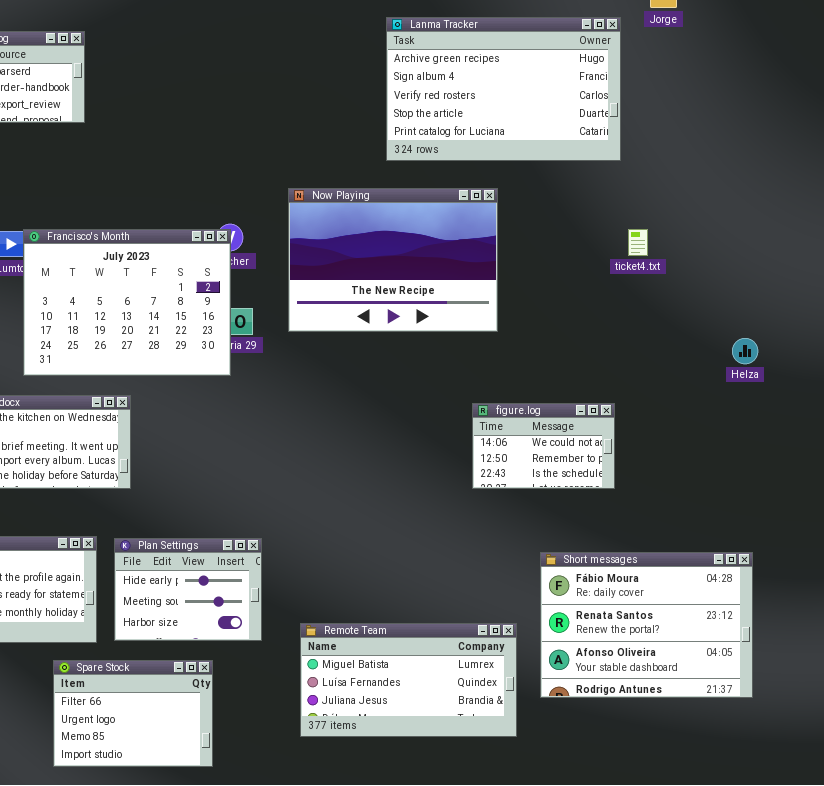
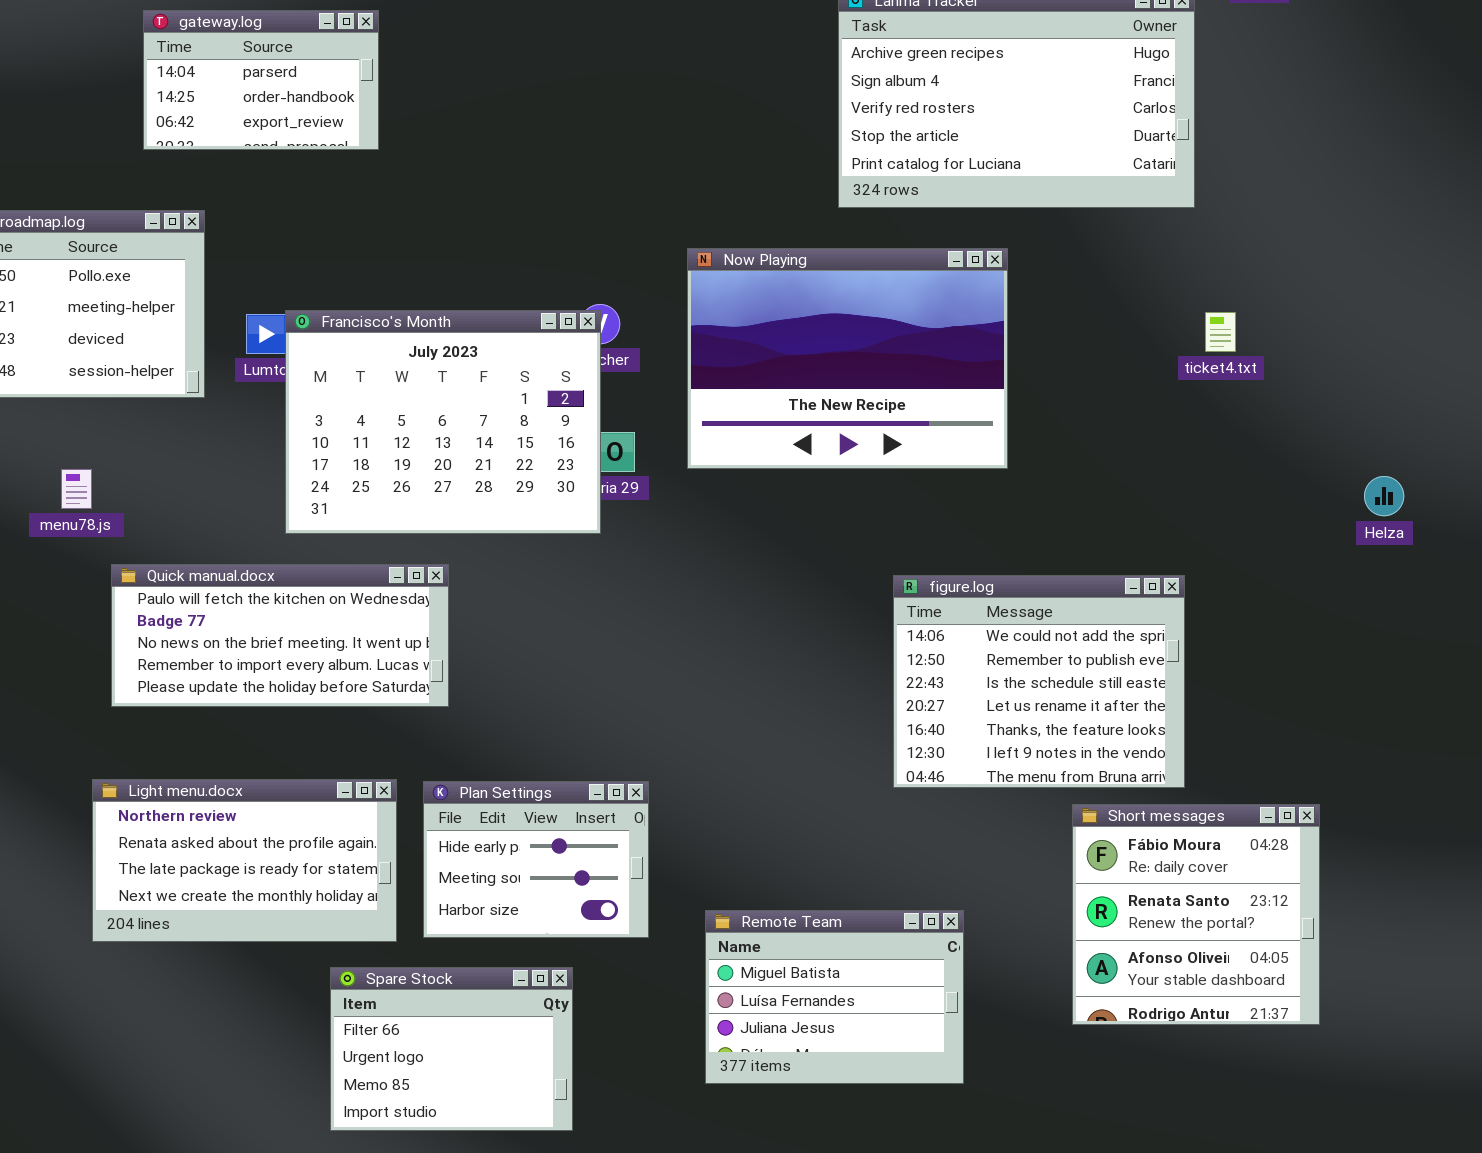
figure.log: [472,403,615,489] -> [893,575,1185,788], resized
Short messages: [540,552,753,698] -> [1072,804,1320,1025], resized
Remote Team: [300,623,517,737] -> [705,910,964,1084], resized

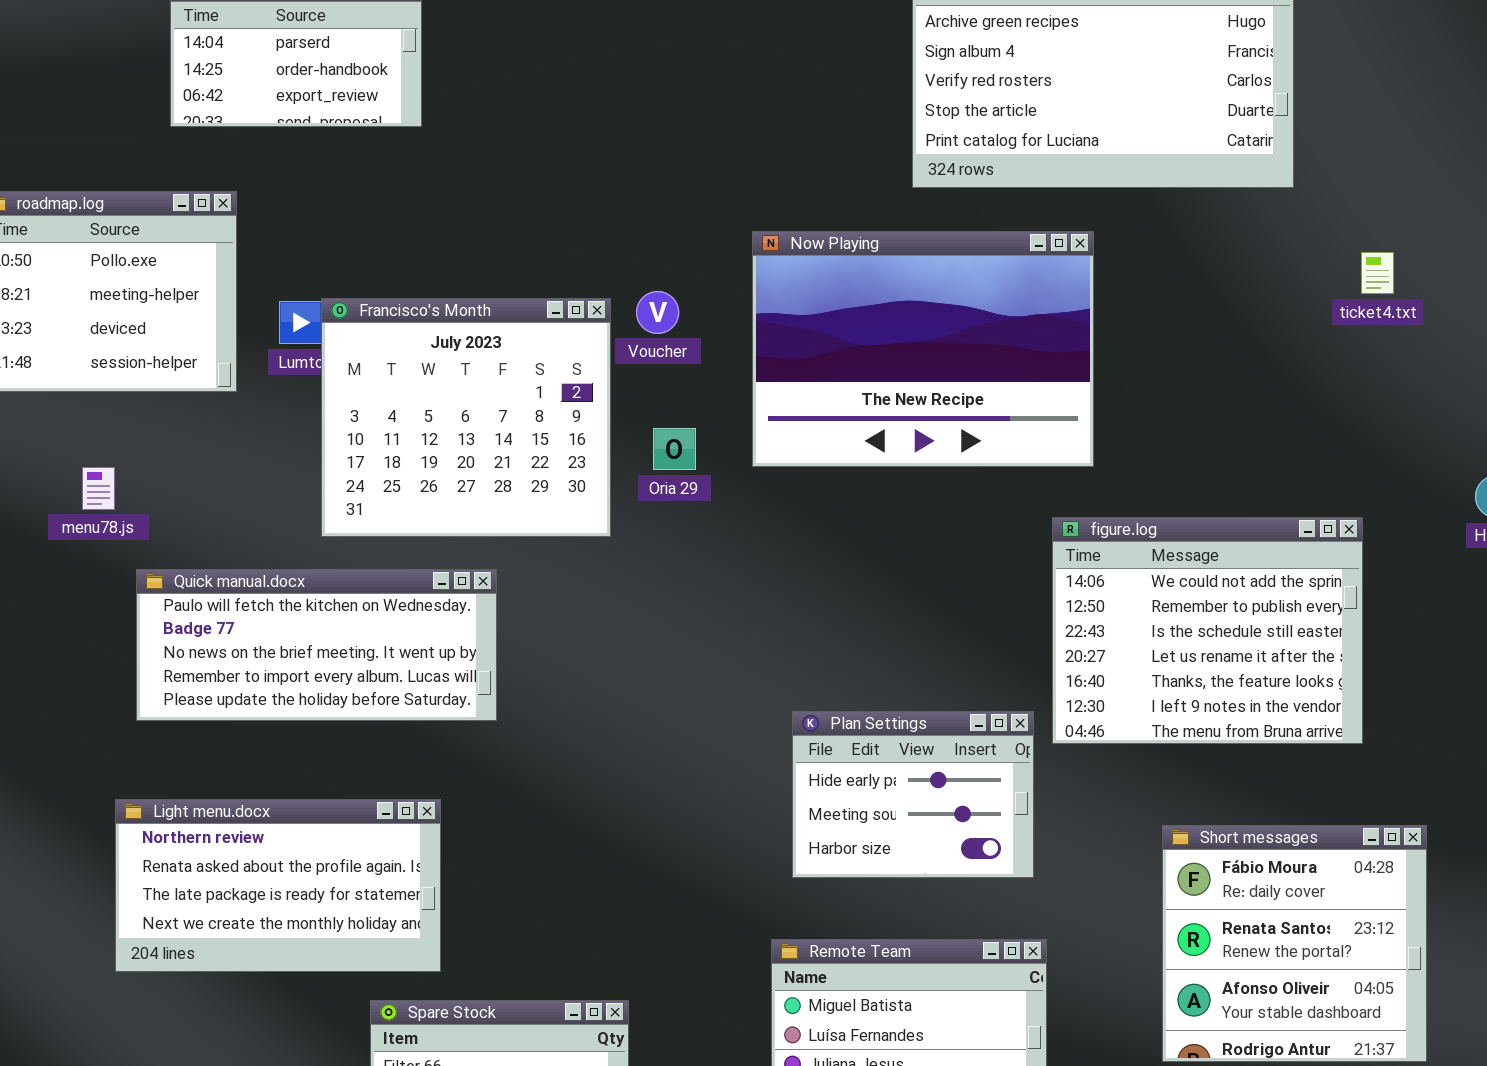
Francisco's Month: [285,310,601,534] -> [321,298,611,537], resized
ticket4.txt: [1205,312,1236,352] -> [1361,252,1394,294], moved
figure.log: [893,575,1185,788] -> [1052,517,1363,744], moved
Plan Settings: [423,781,649,938] -> [792,711,1034,878], moved

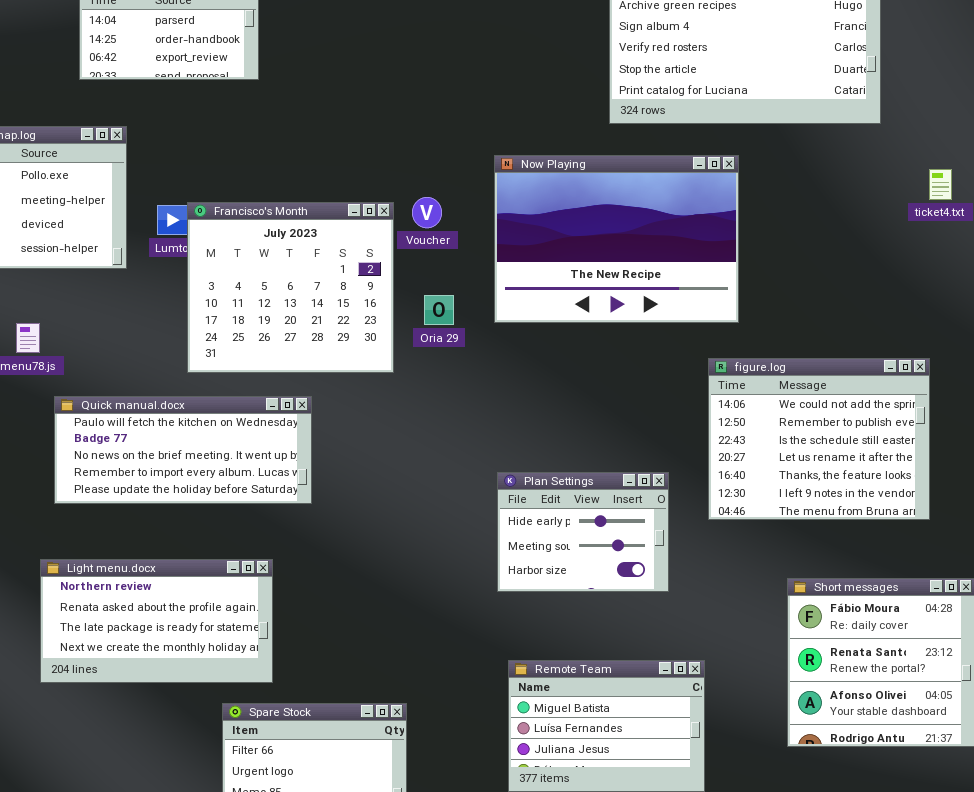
Plan Settings: [792,711,1034,878] -> [497,472,669,592], moved

